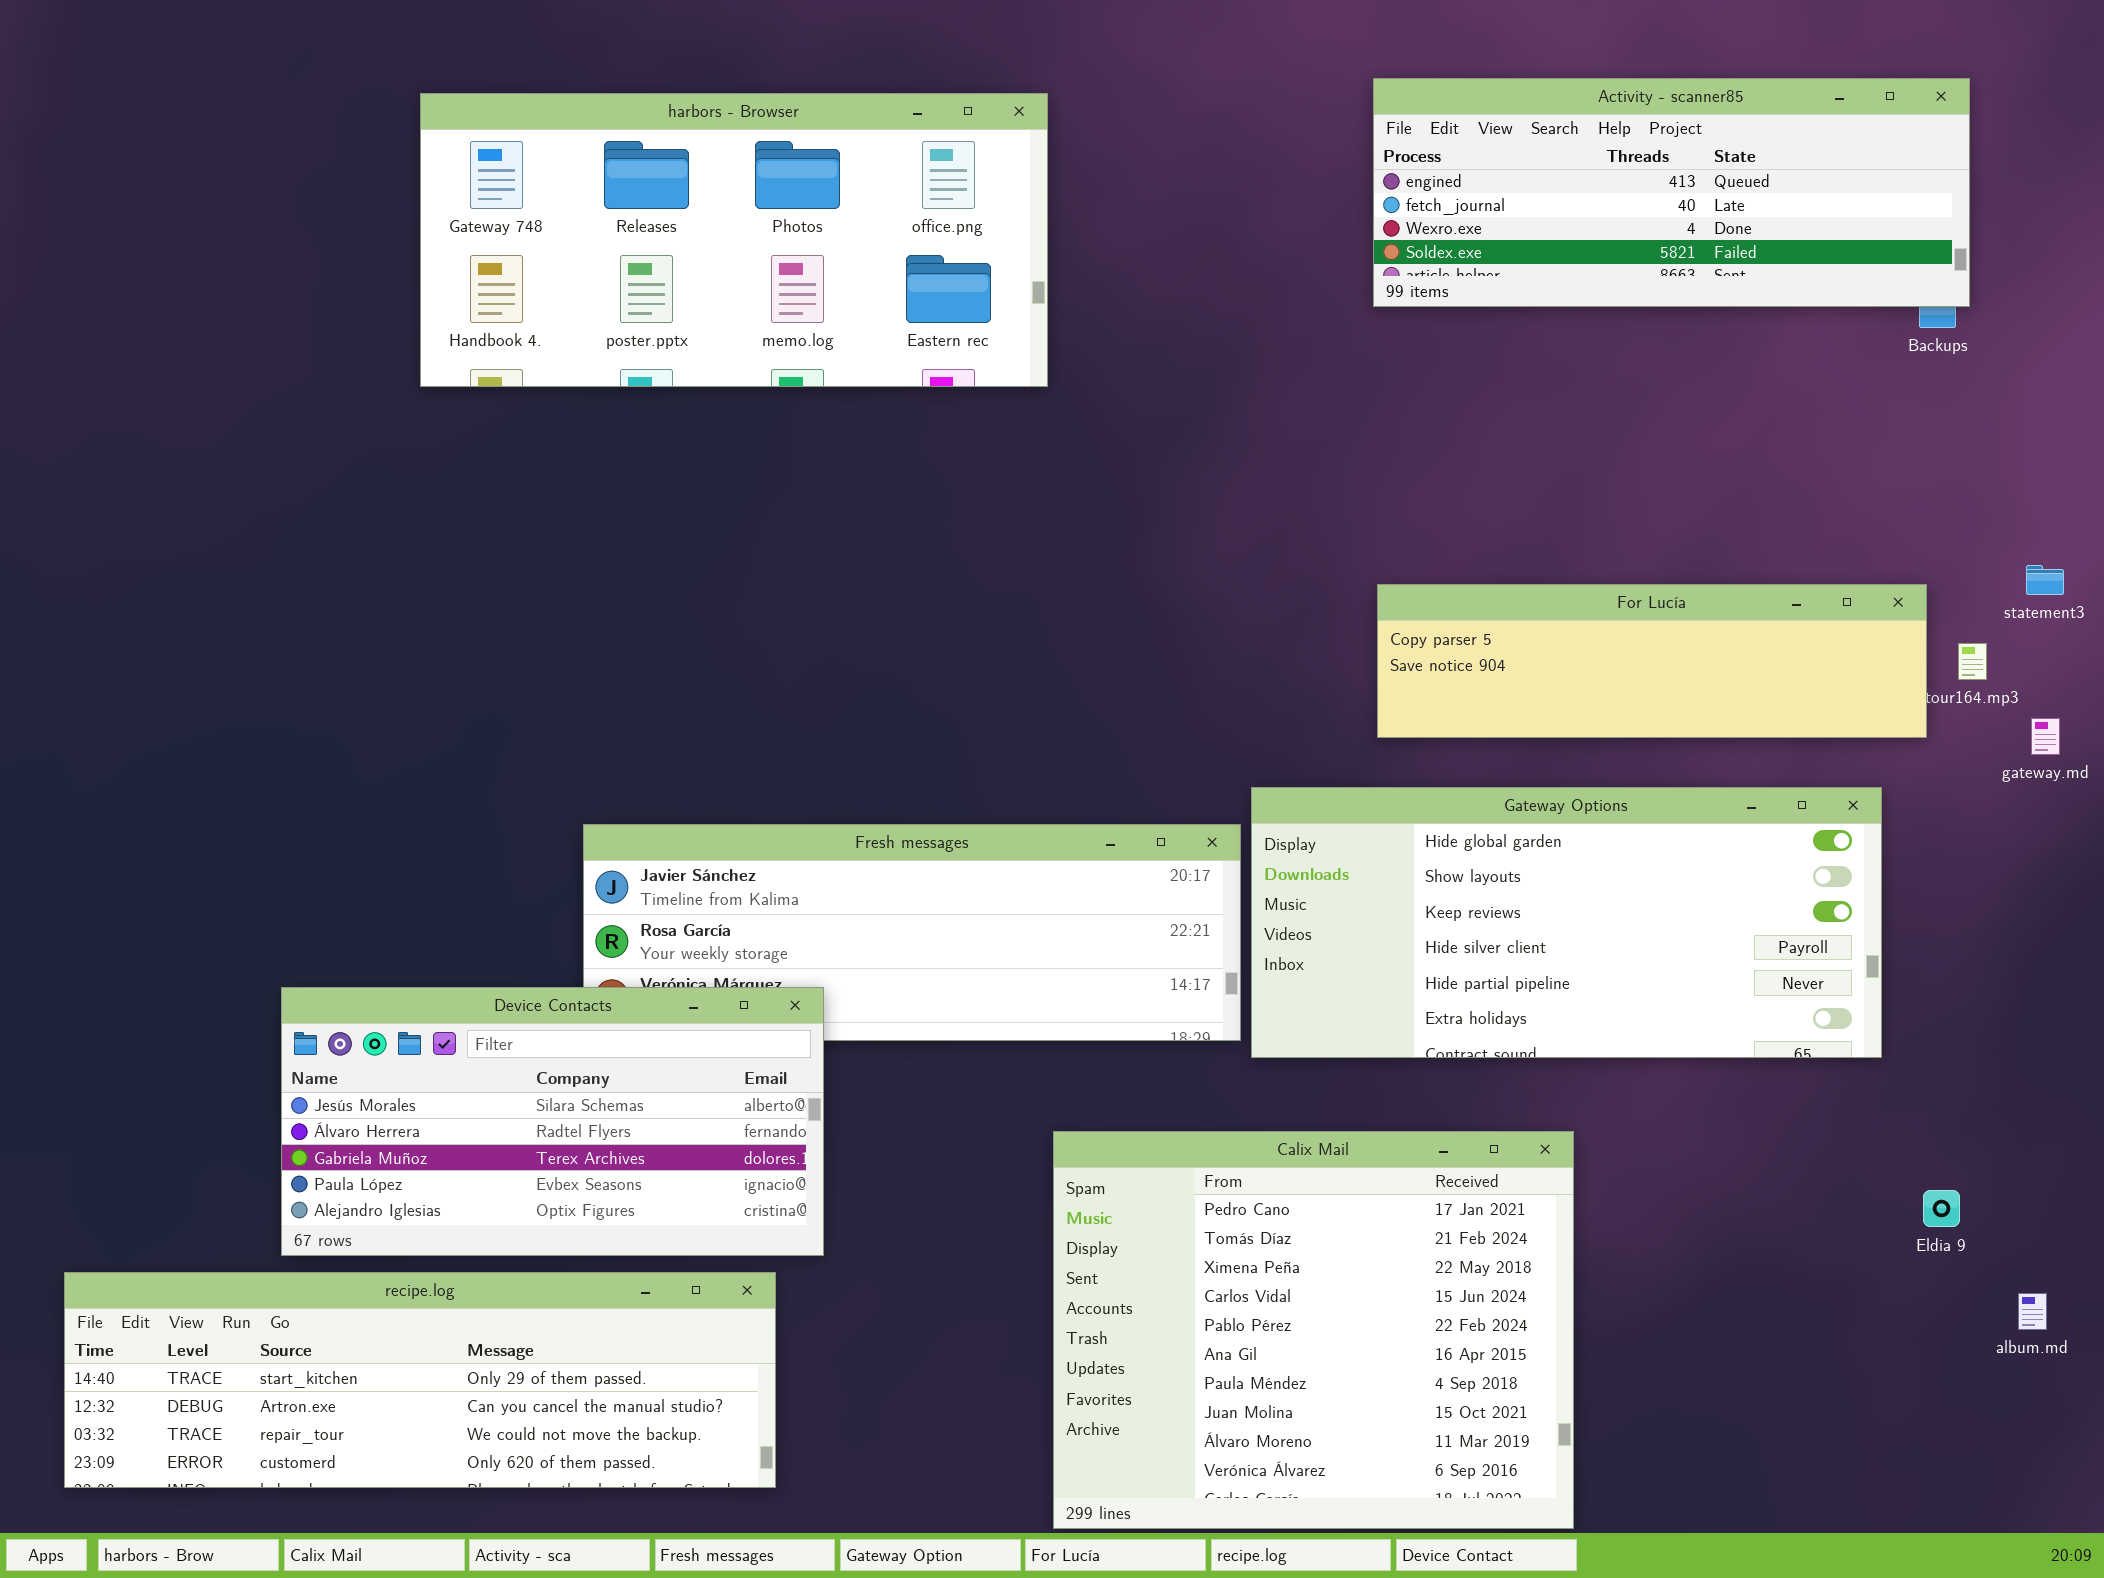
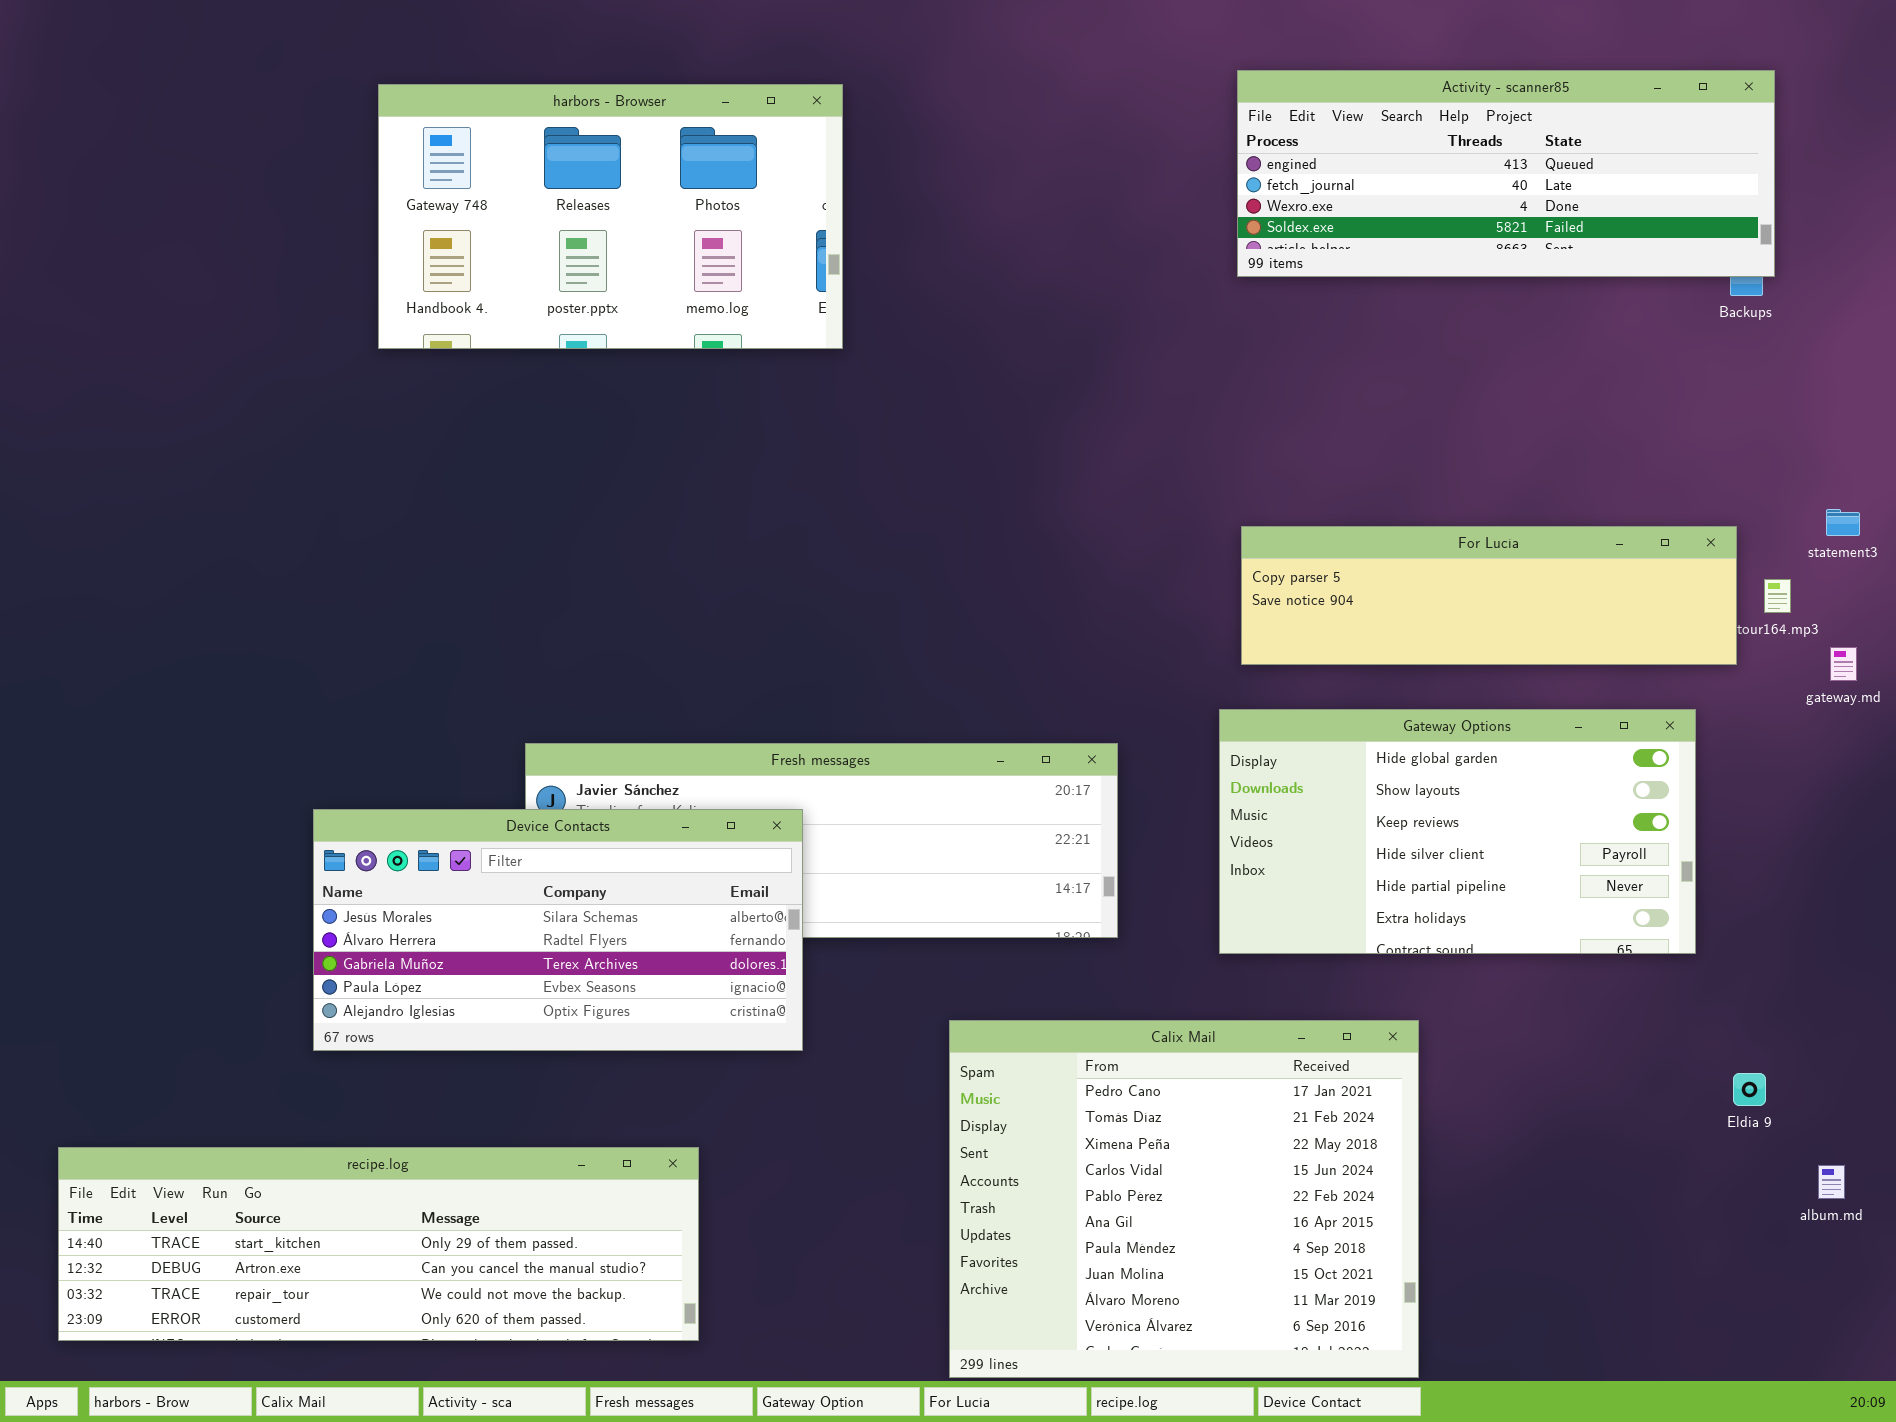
harbors - Browser: [420,93,1048,387] -> [378,84,843,349], resized
Gateway Options: [1251,787,1882,1058] -> [1219,709,1696,954], resized
Device Contacts: [281,987,824,1256] -> [313,809,803,1051], moved

